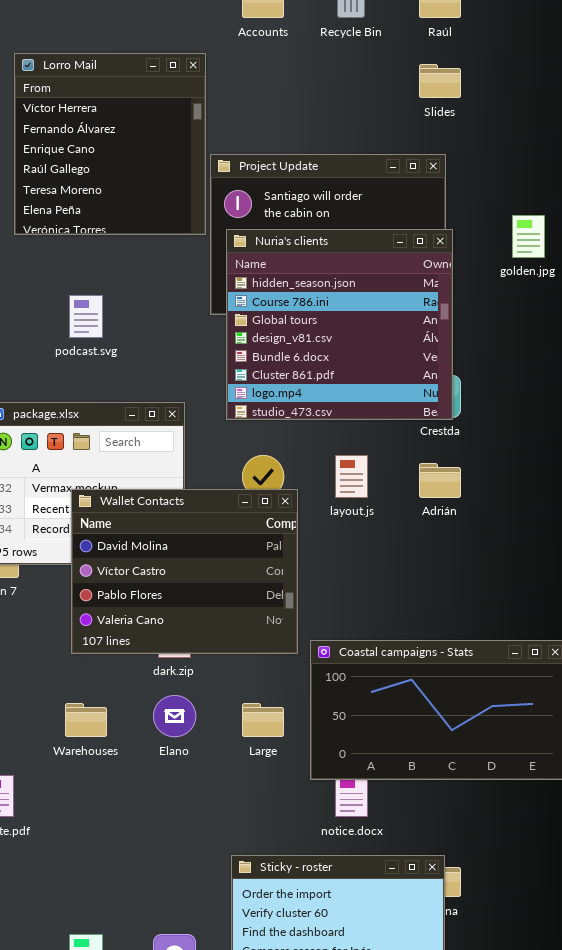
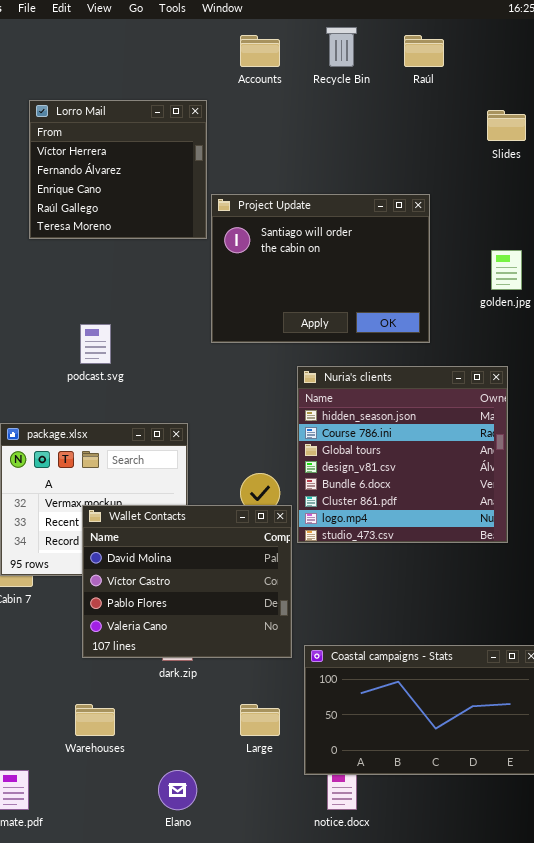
Lorro Mail: [14,53,206,235] -> [29,100,207,239], resized
Slides: [419,64,461,98] -> [487,110,526,141], moved
Nuria's clients: [226,229,453,420] -> [297,366,508,543], moved
Elano: [153,695,196,737] -> [158,770,197,810], moved

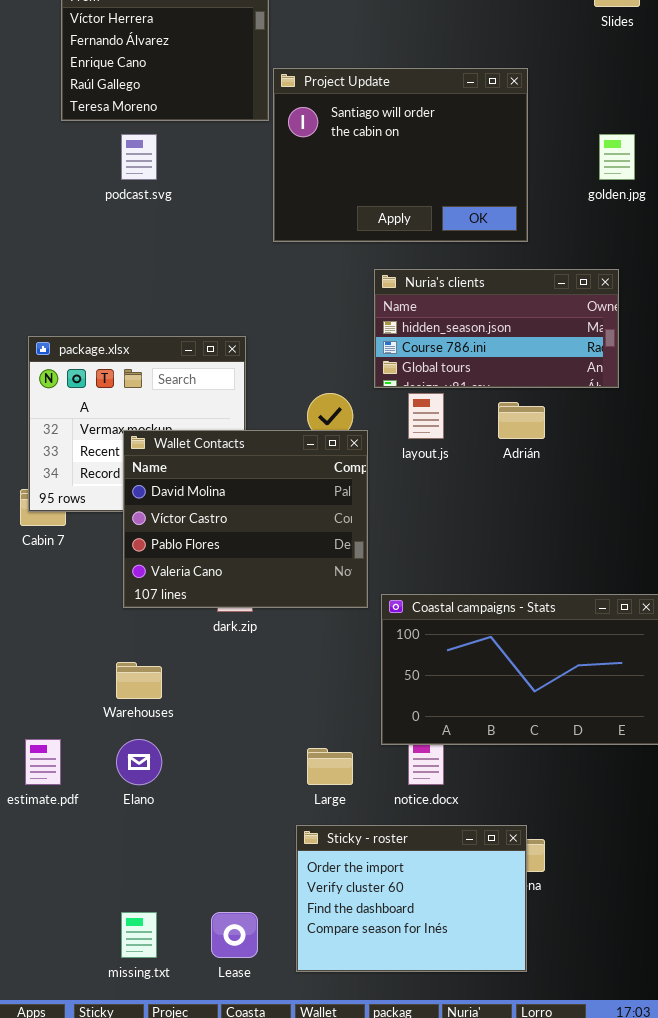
podcast.svg: [80,324,111,364] -> [121,134,157,180], moved
Nuria's clients: [297,366,508,543] -> [374,269,619,388], resized
Large: [240,704,280,736] -> [307,748,353,785], moved
Elano: [158,770,197,810] -> [116,739,162,785], moved

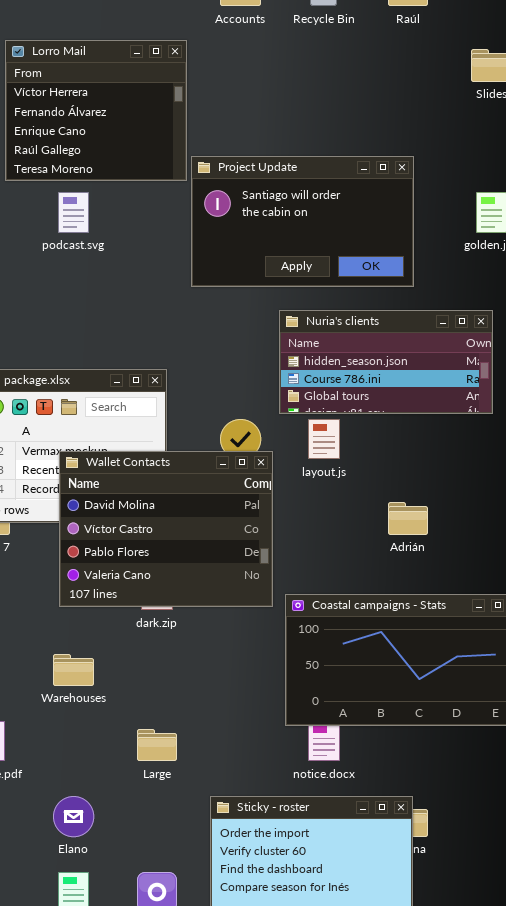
Project Update: [273,68,528,242] -> [191,156,414,287], resized
Adrián: [498,402,545,439] -> [388,502,428,535], moved
Elano: [116,739,162,785] -> [53,796,94,837], moved
Large: [307,748,353,785] -> [137,729,177,761], moved

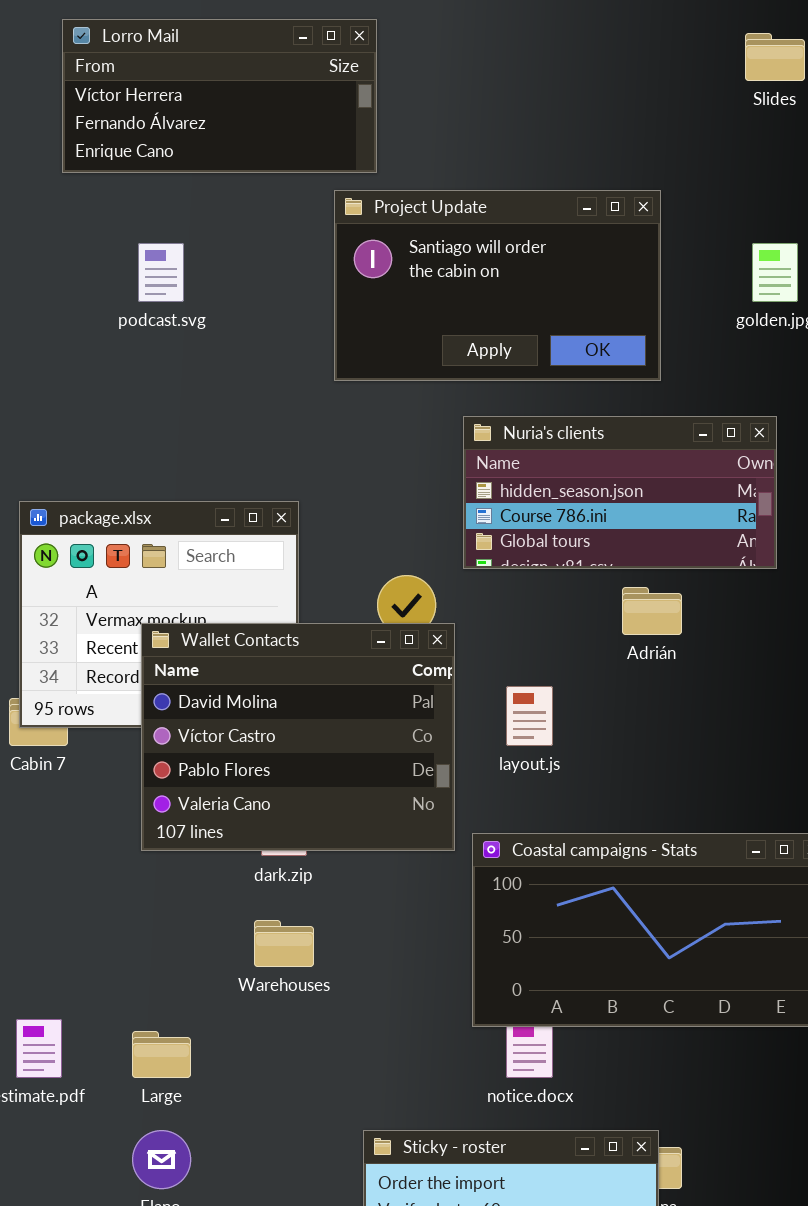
Lorro Mail: [5,40,187,181] -> [62,19,377,173], resized
layout.js: [308,419,340,459] -> [506,686,553,746], moved
Adrián: [388,502,428,535] -> [622,587,682,635], moved
Warehouses: [53,654,94,686] -> [254,920,314,967], moved
Large: [137,729,177,761] -> [132,1031,191,1078], moved

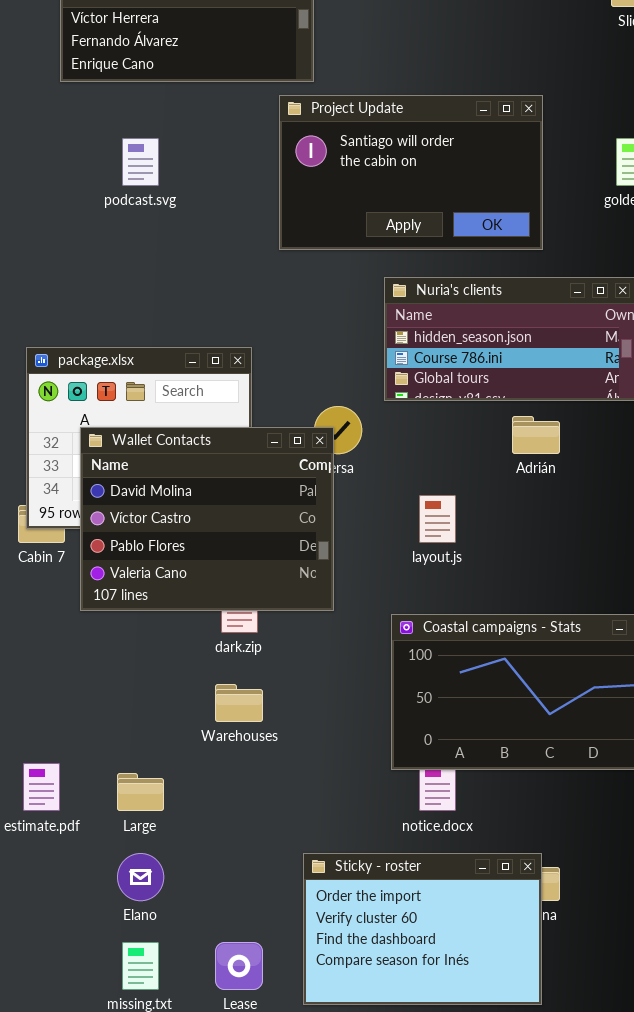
Wallet Contacts: [141,623,455,851] -> [80,427,334,611], moved

